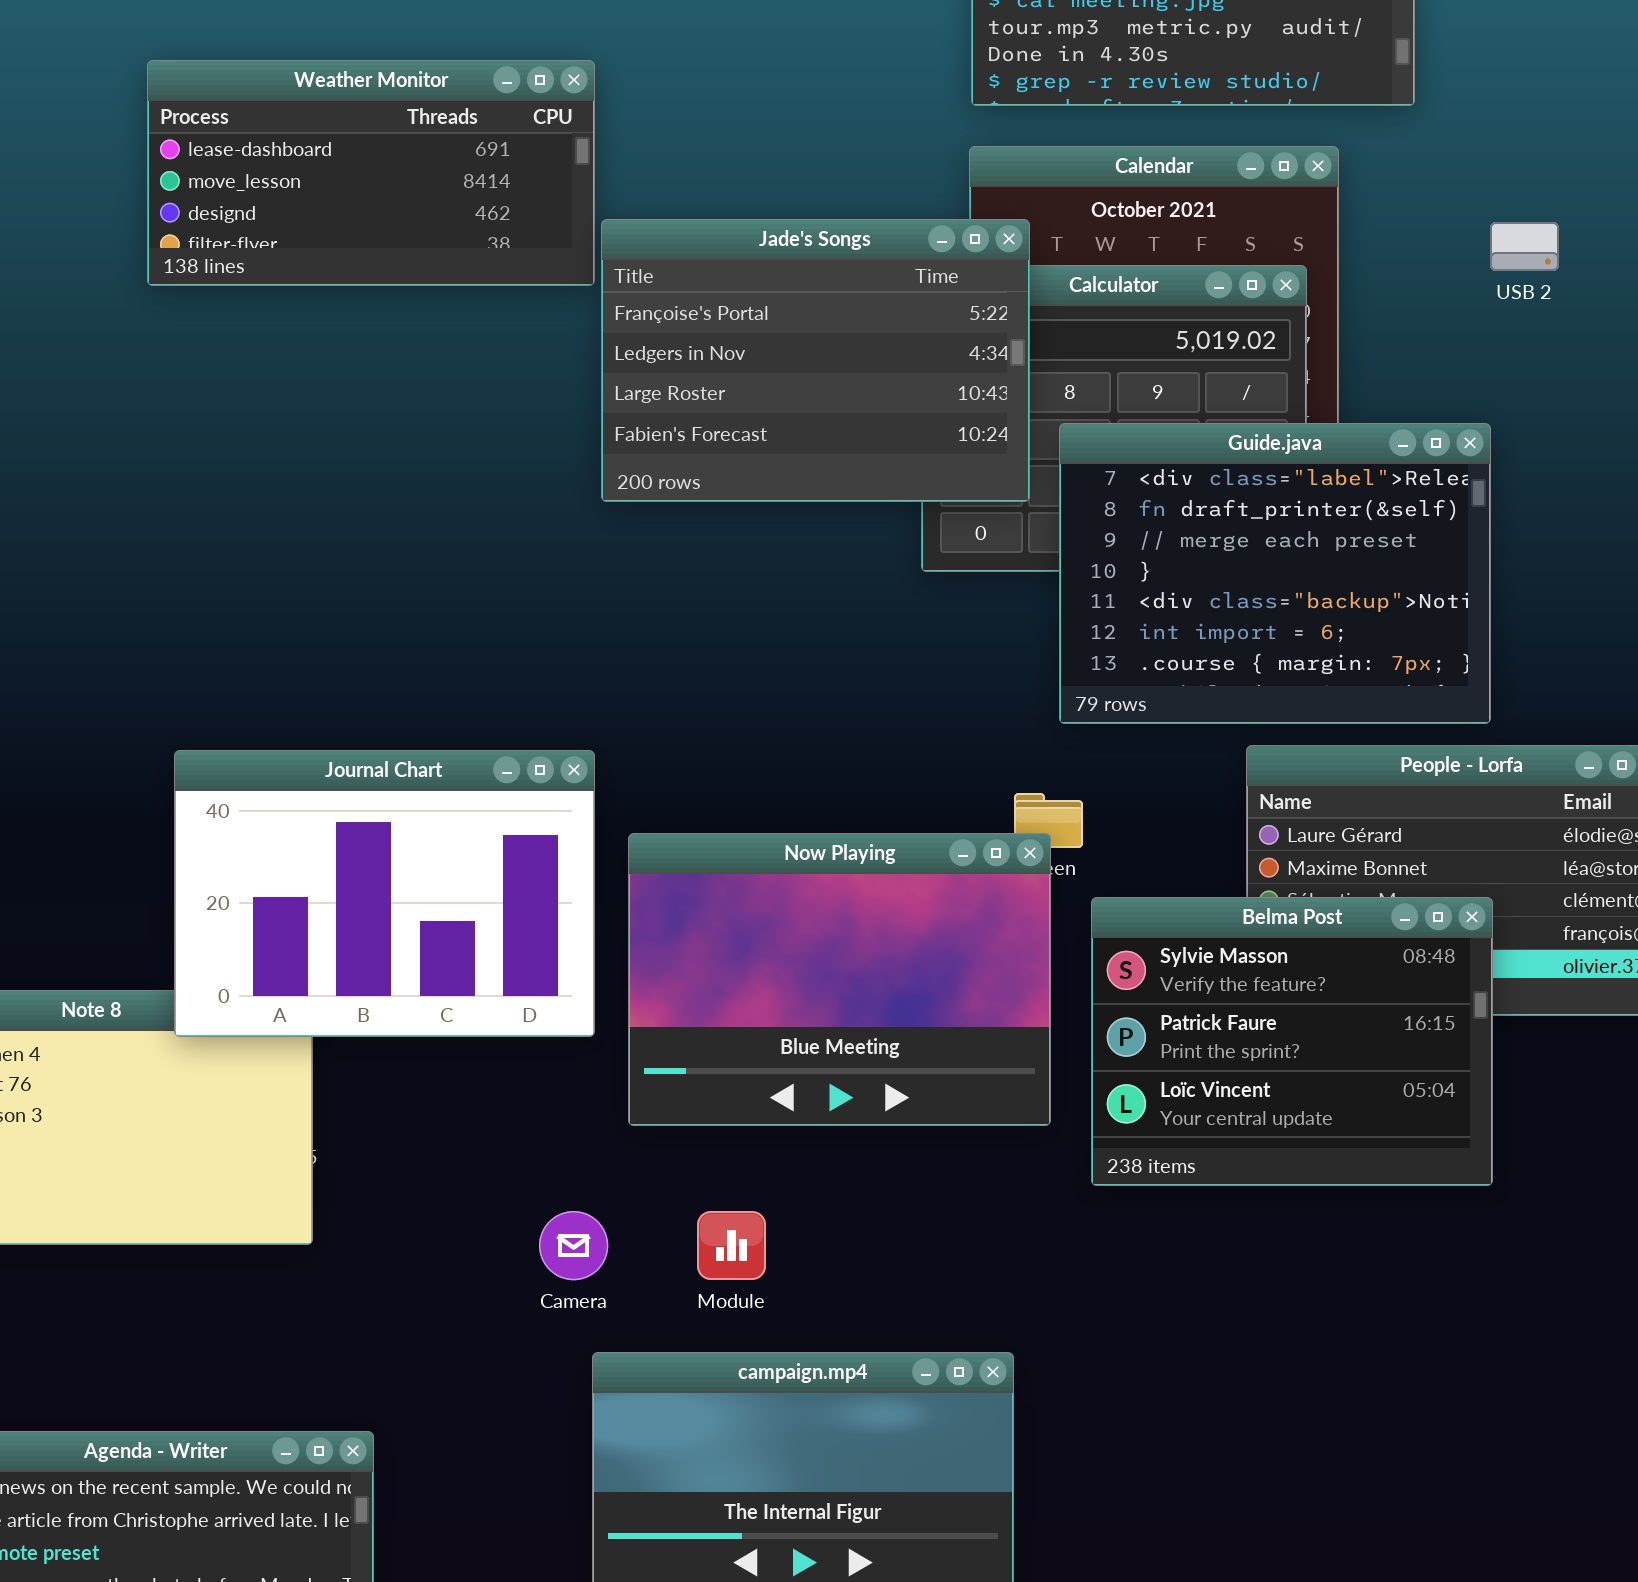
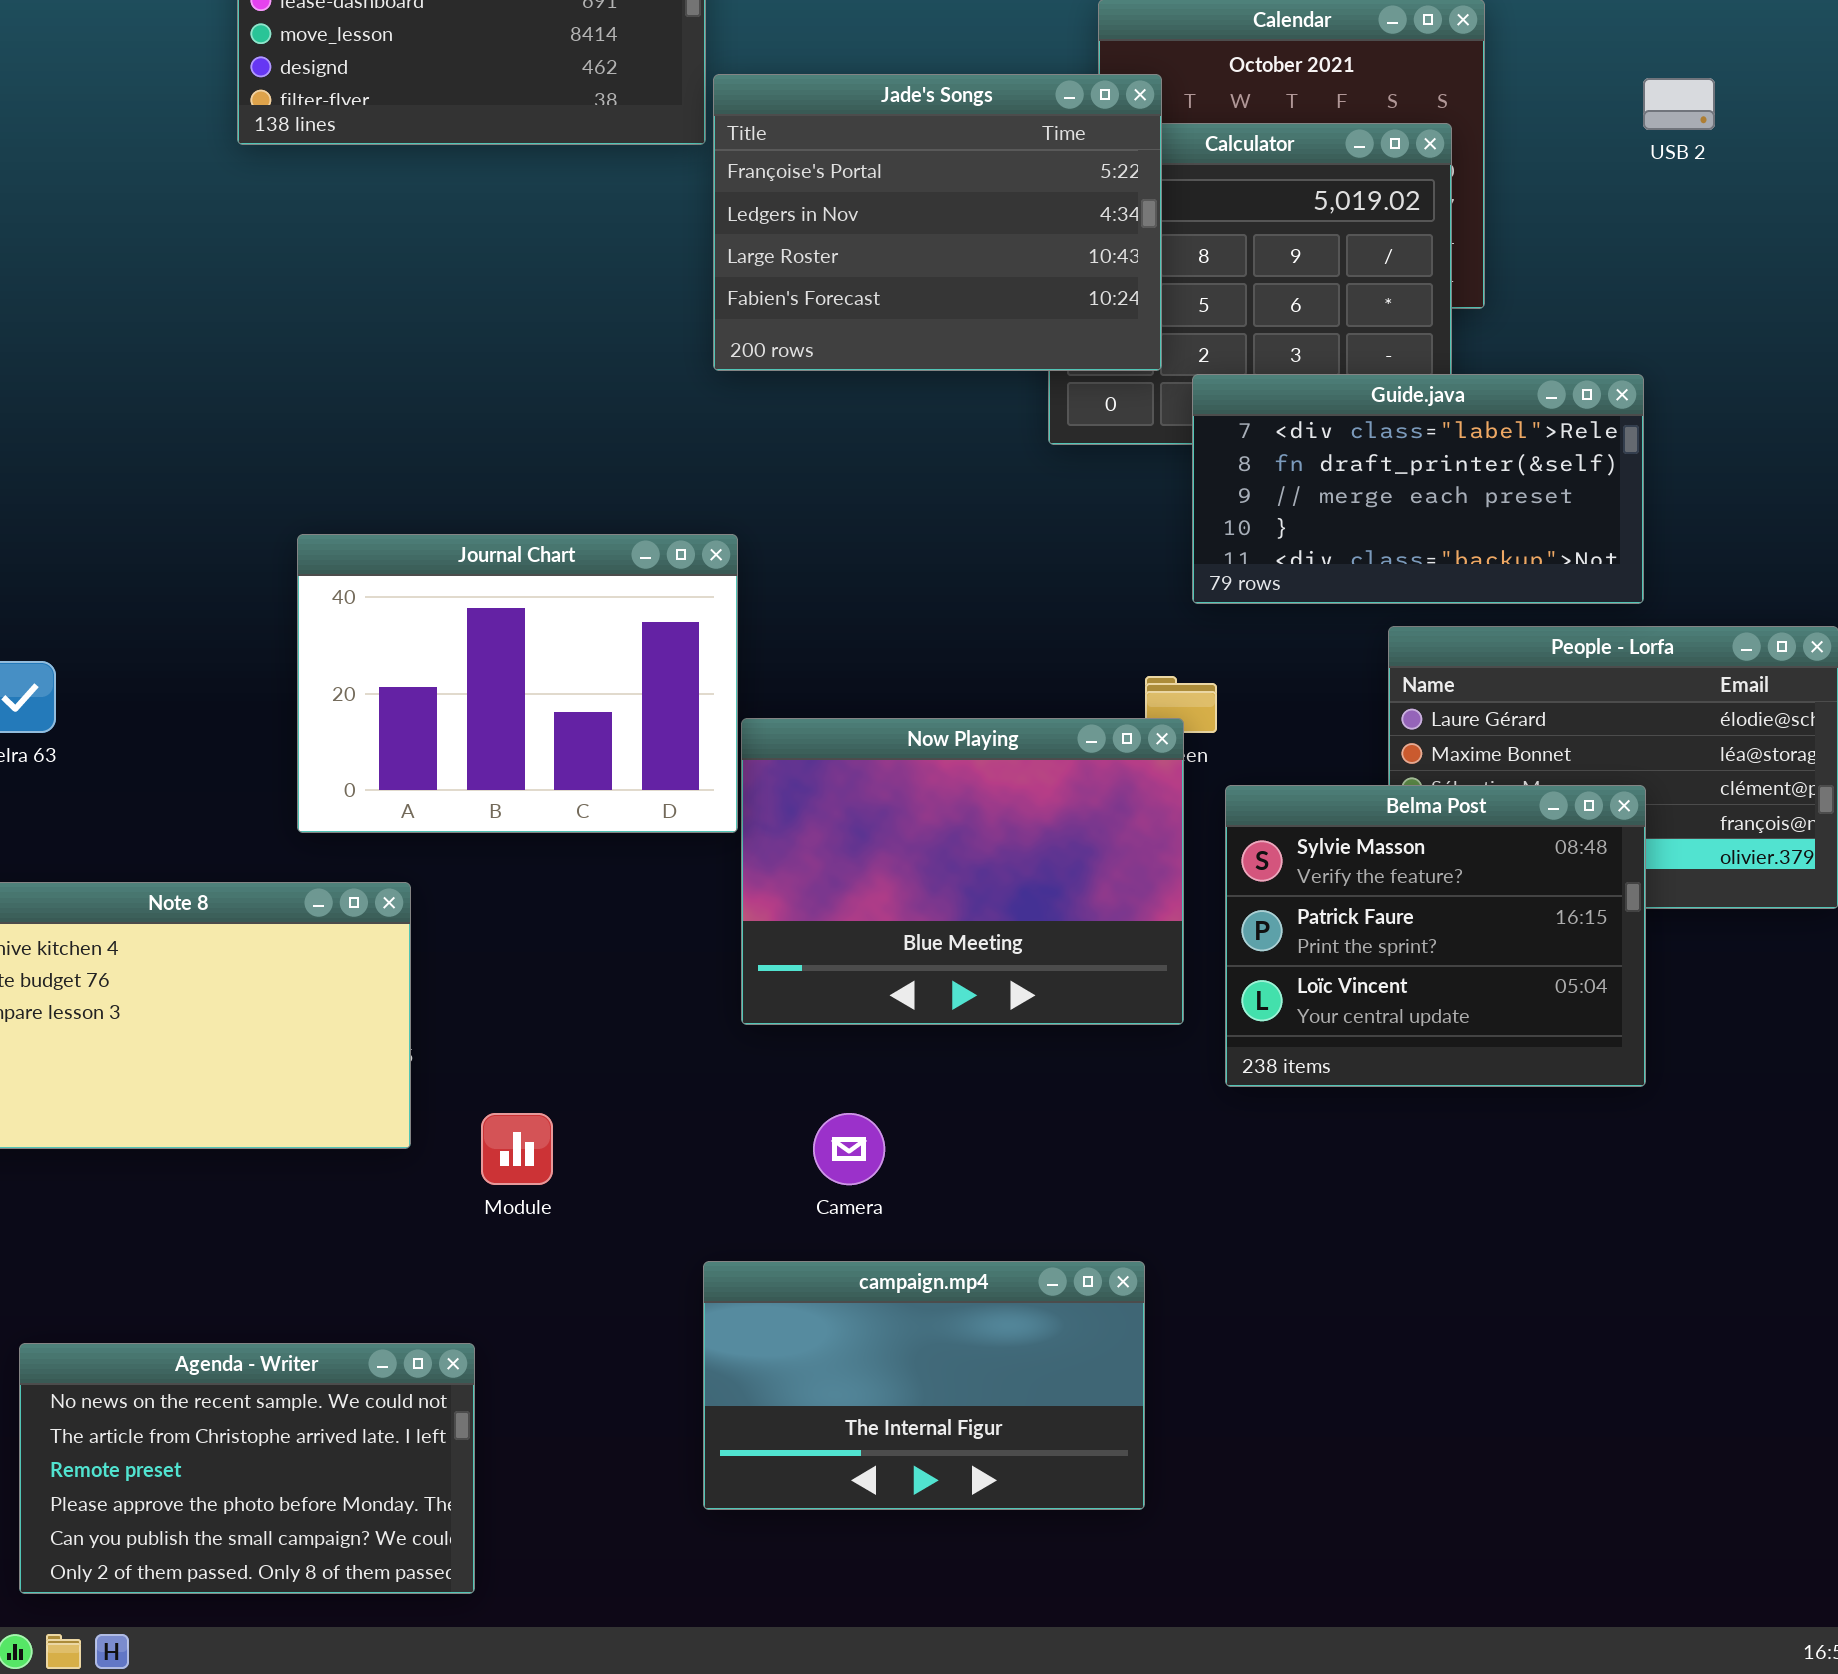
Guide.java: [1059,423,1491,724] -> [1192,374,1644,604], resized
Journal Chart: [174,750,595,1037] -> [297,534,738,833], moved
Camera: [539,1211,608,1280] -> [813,1113,885,1185], moved
Module: [697,1211,766,1280] -> [481,1113,553,1185], moved

